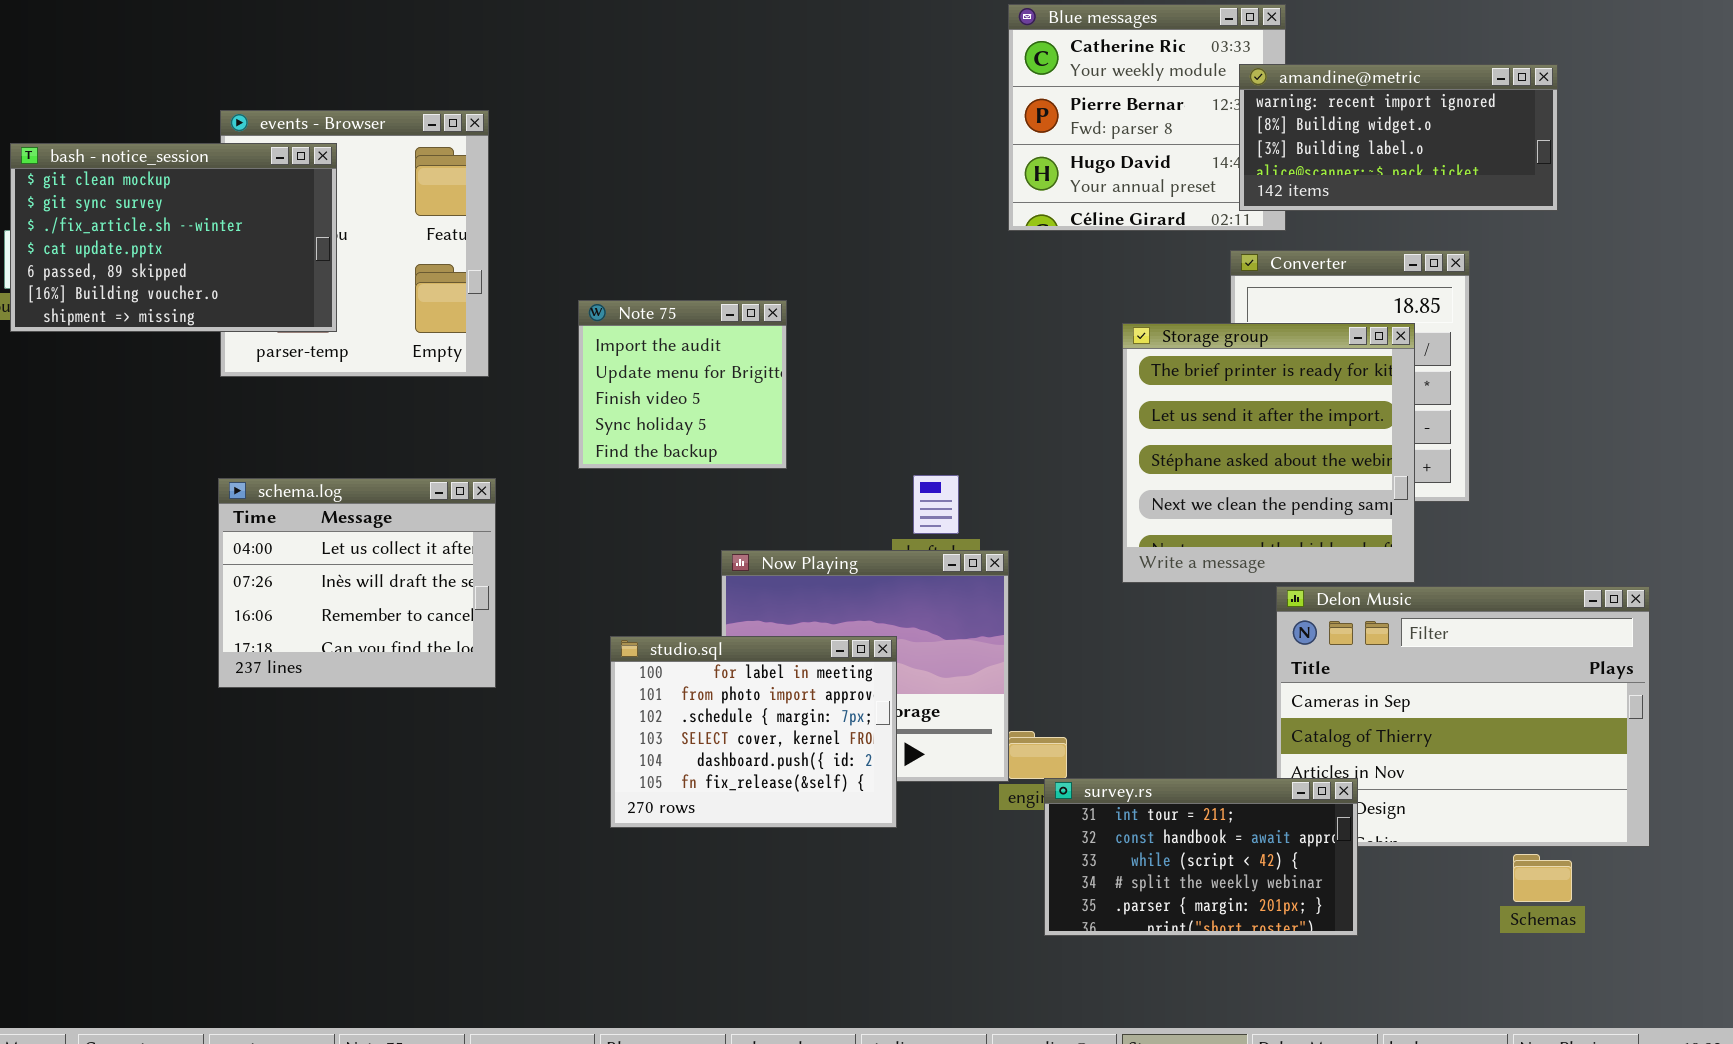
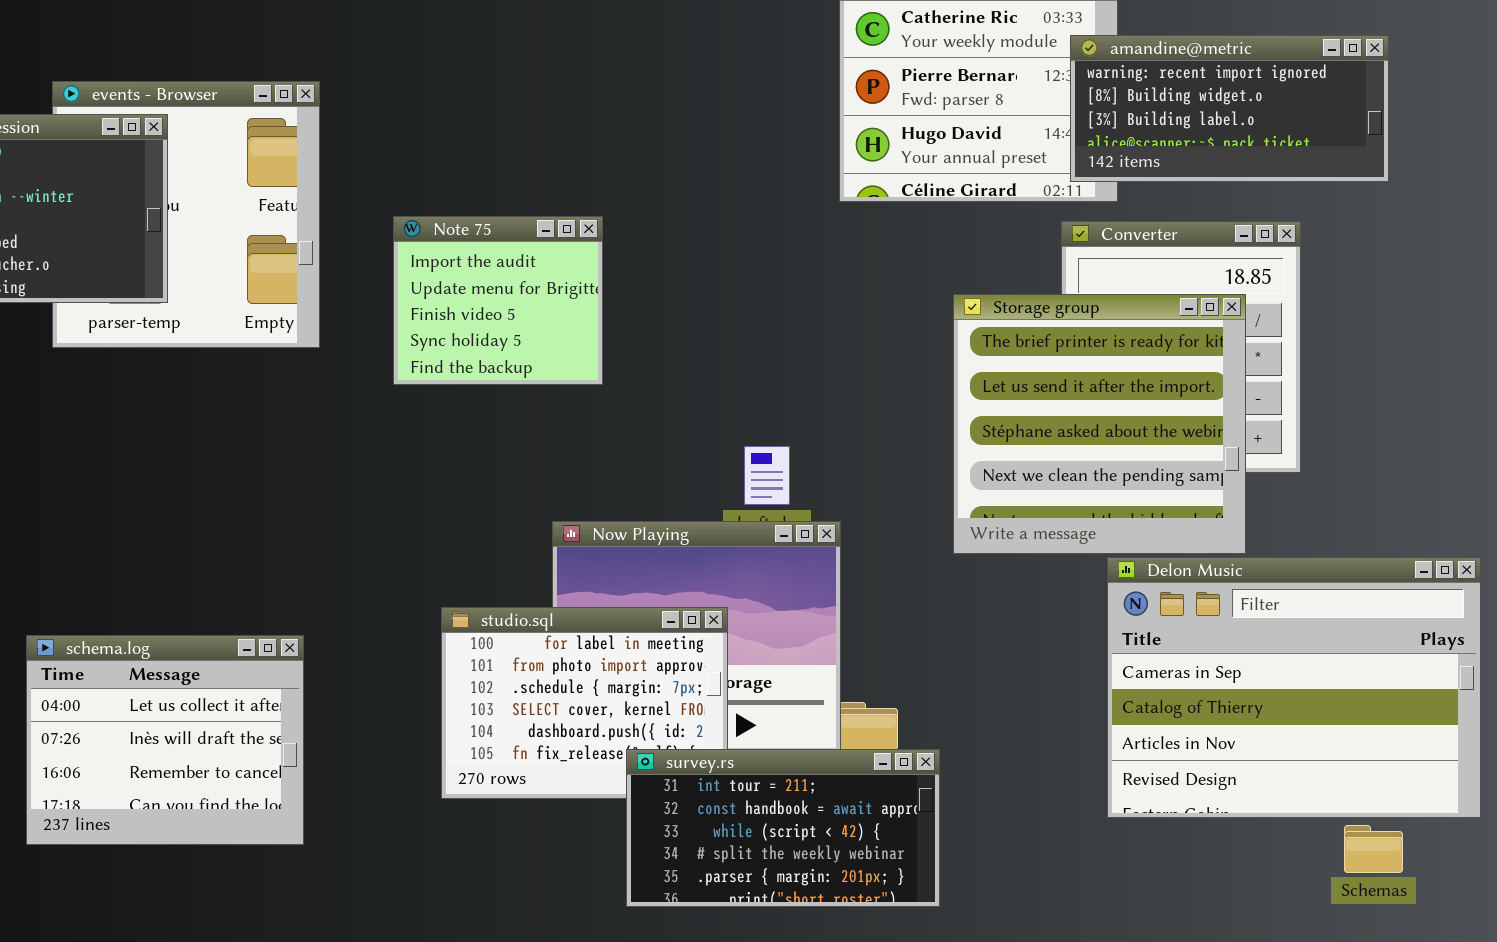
Note 75: [578,300,787,469] -> [393,216,603,385], moved
schema.log: [218,478,496,688] -> [26,635,304,845], moved
survey.rs: [1044,778,1358,936] -> [626,749,940,907], moved

